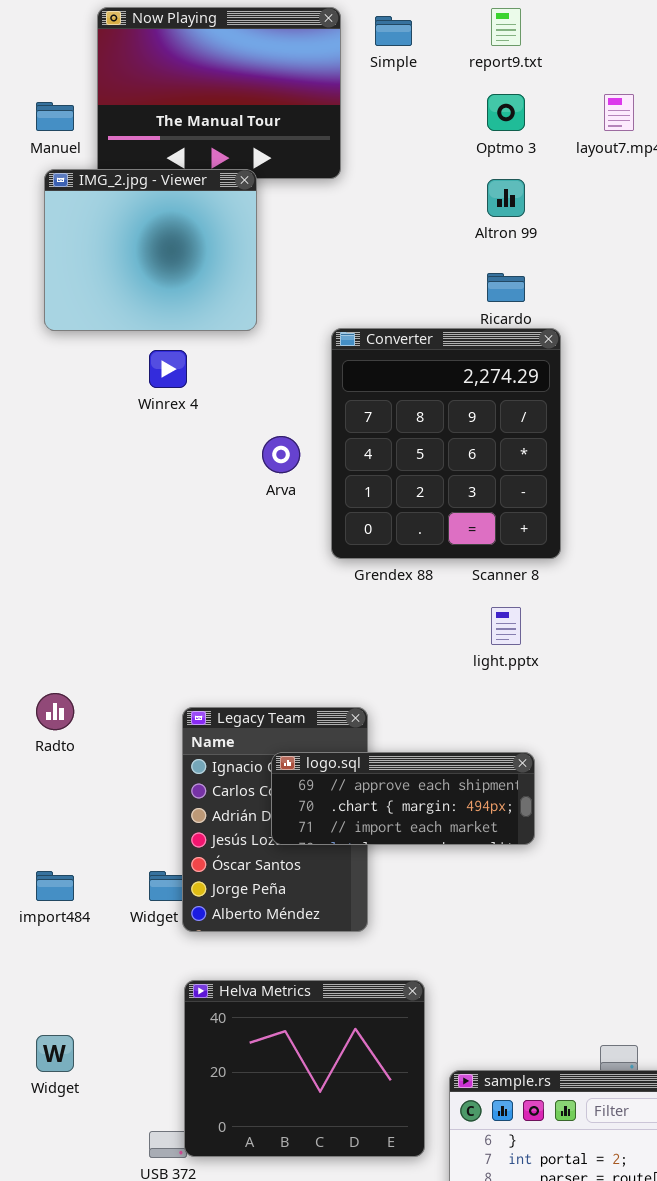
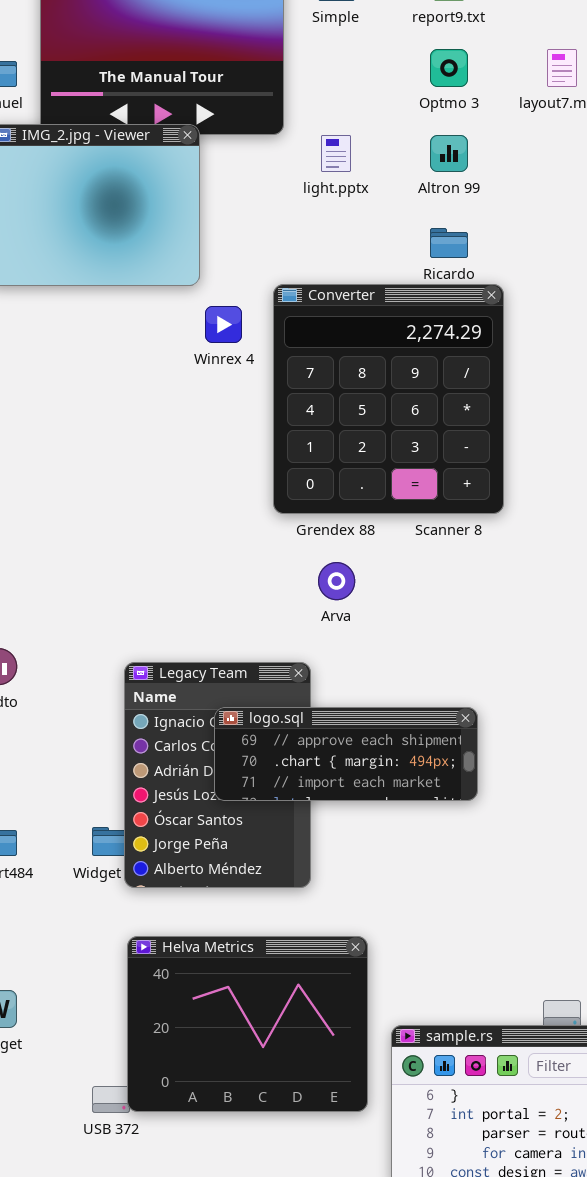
Winrex 4: [149,350,187,388] -> [205,306,242,343], moved
Arva: [262,436,300,473] -> [318,562,355,600], moved
light.pptx: [491,607,521,645] -> [321,135,351,172], moved

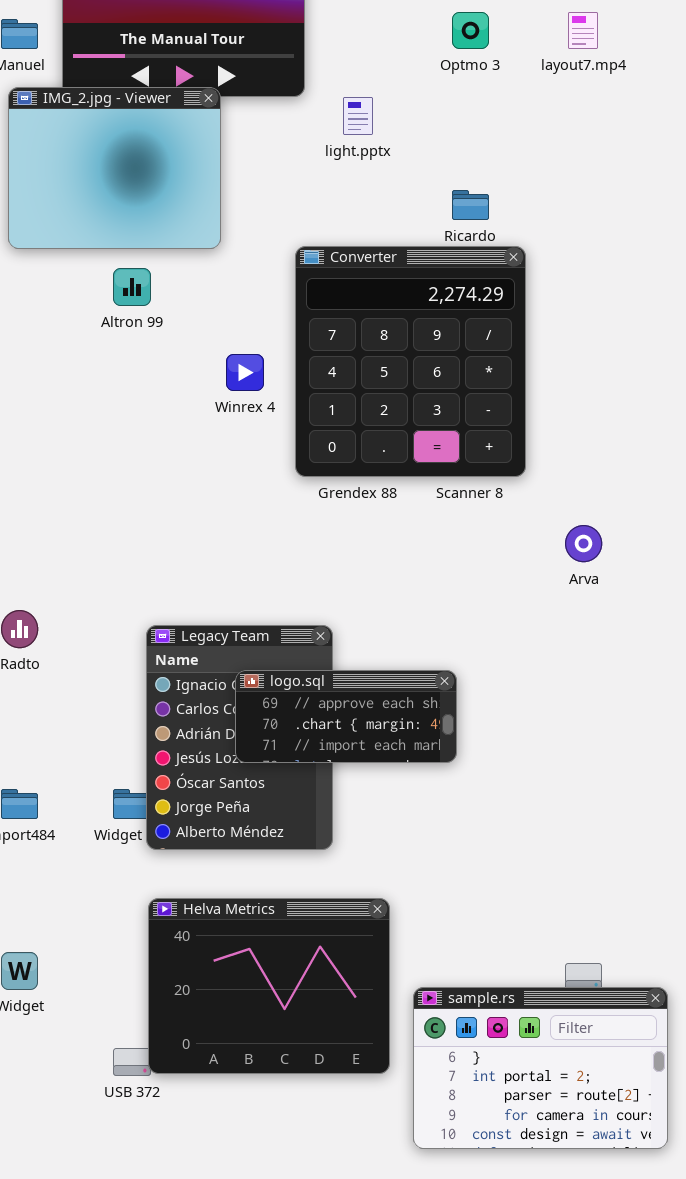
Altron 99: [430,135,468,172] -> [113,268,151,306], moved
Winrex 4: [205,306,242,343] -> [226,354,264,391], moved
Arva: [318,562,355,600] -> [565,525,602,562], moved
logo.sql: [214,707,478,801] -> [235,670,457,763], resized

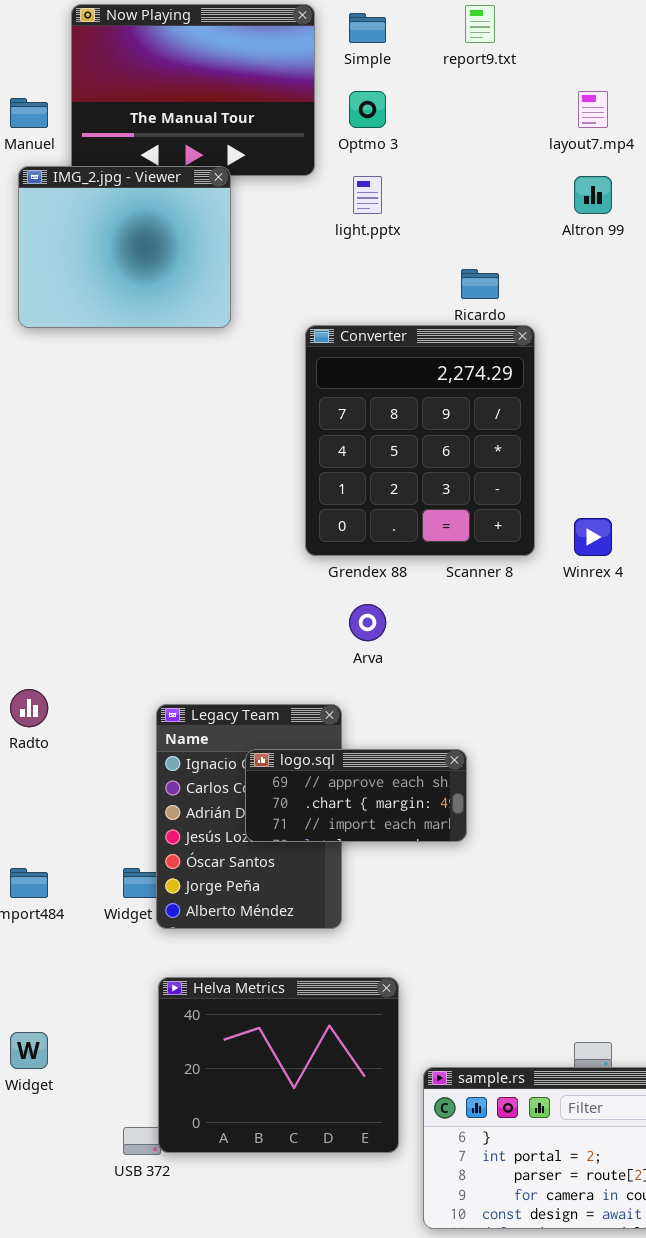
Optmo 3: [452,12,489,49] -> [349,91,386,128], moved
Altron 99: [113,268,151,306] -> [574,176,612,214], moved
Winrex 4: [226,354,264,391] -> [574,518,612,556], moved
Arva: [565,525,602,562] -> [349,604,386,641], moved

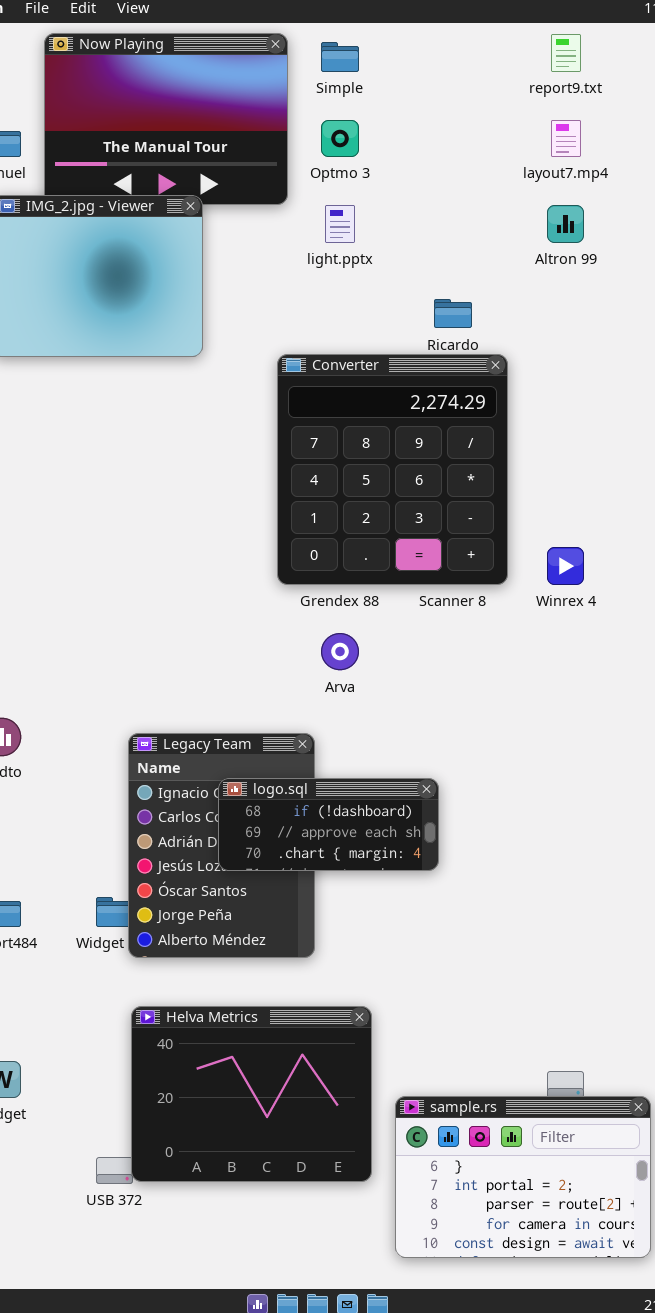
report9.txt: [465,5,495,43] -> [551,34,581,72], moved
logo.sql: [245,749,467,842] -> [218,778,439,871], scrolled up 1 row

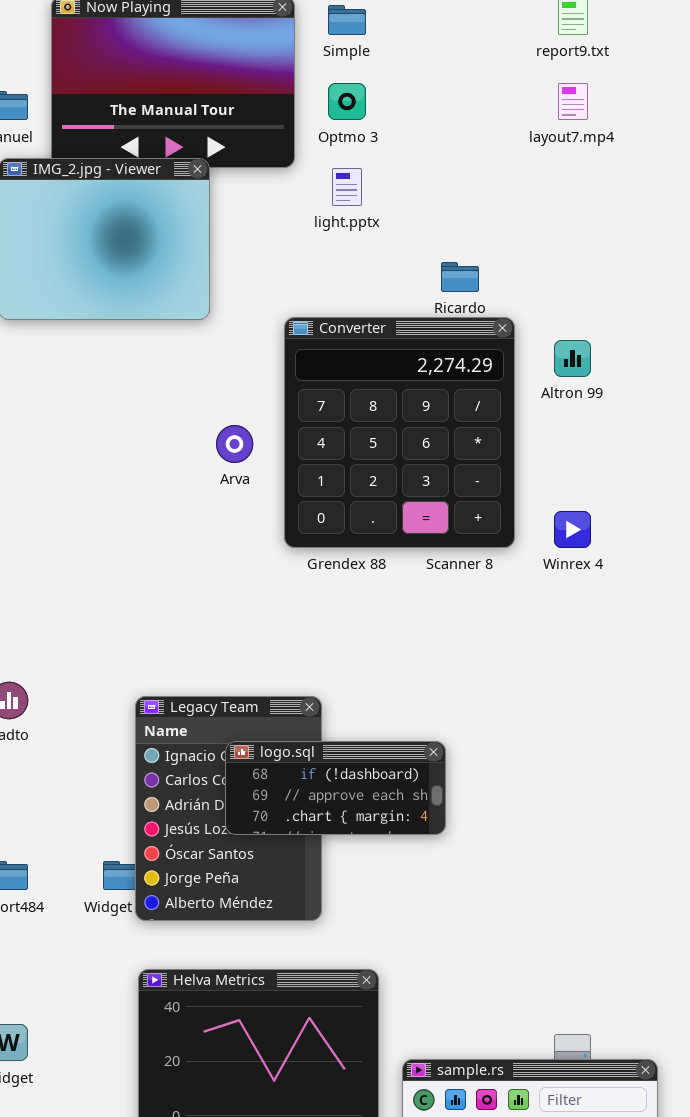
Altron 99: [547,205,584,243] -> [554,340,591,377], moved
Arva: [321,633,359,670] -> [216,425,253,463], moved

